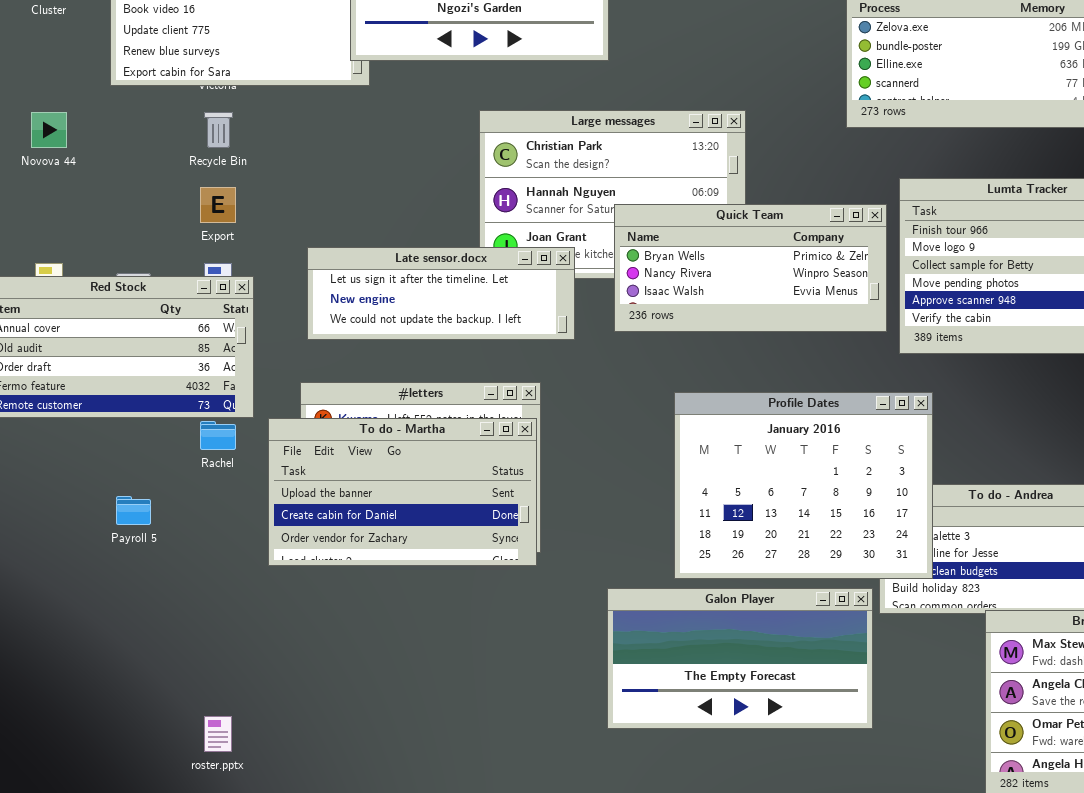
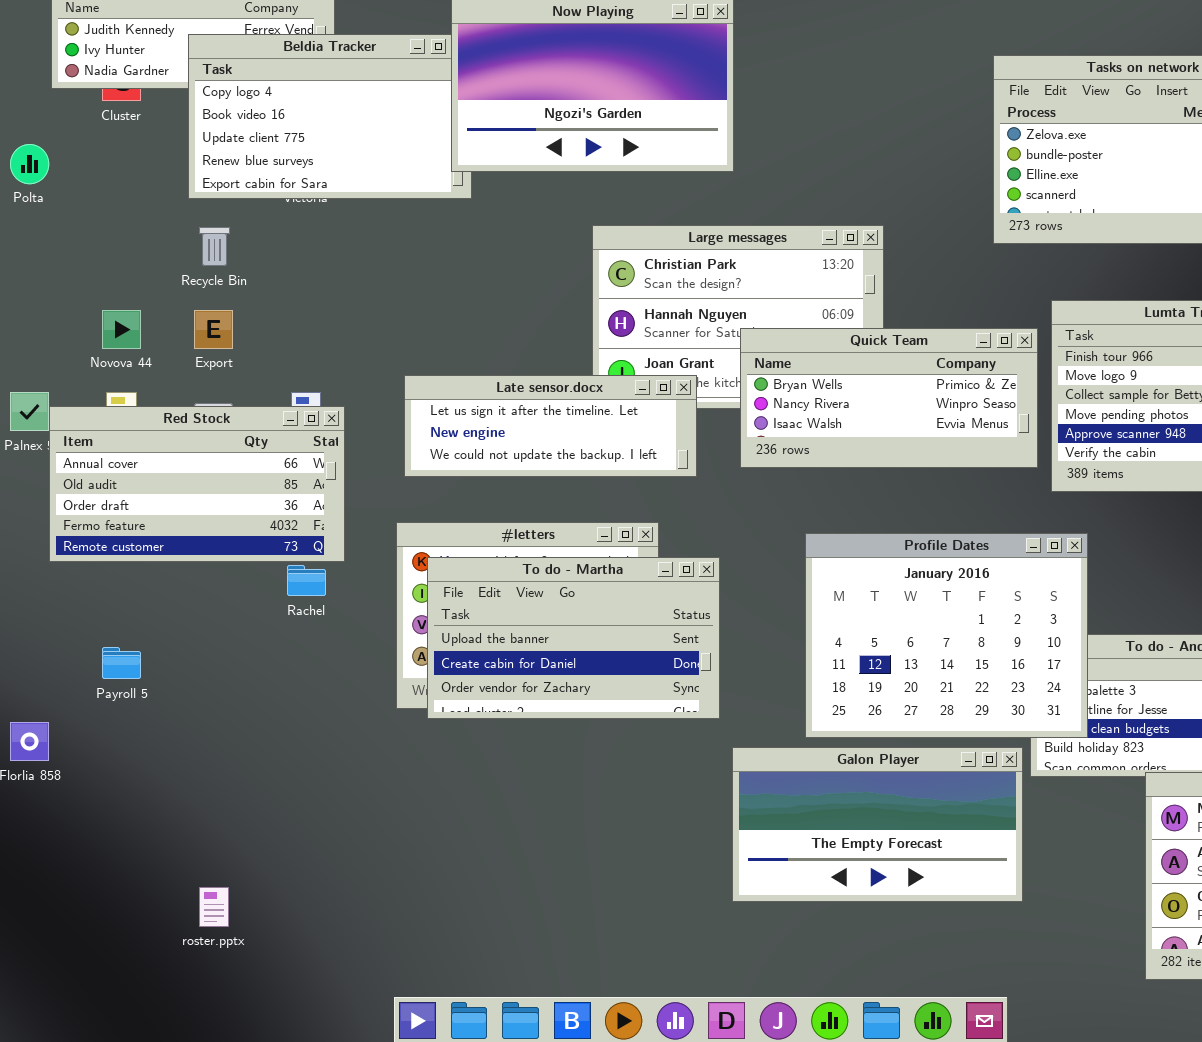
Novova 44: [31,112,67,148] -> [102,310,141,349], moved
Recycle Bin: [204,112,233,148] -> [199,227,230,266], moved
Export: [200,187,236,223] -> [194,310,233,349], moved
To do - Martha: [268,418,537,566] -> [427,557,720,719], moved
Payroll 5: [116,496,151,525] -> [102,647,141,679], moved
roster.pptx: [204,716,232,752] -> [199,887,229,927], moved

